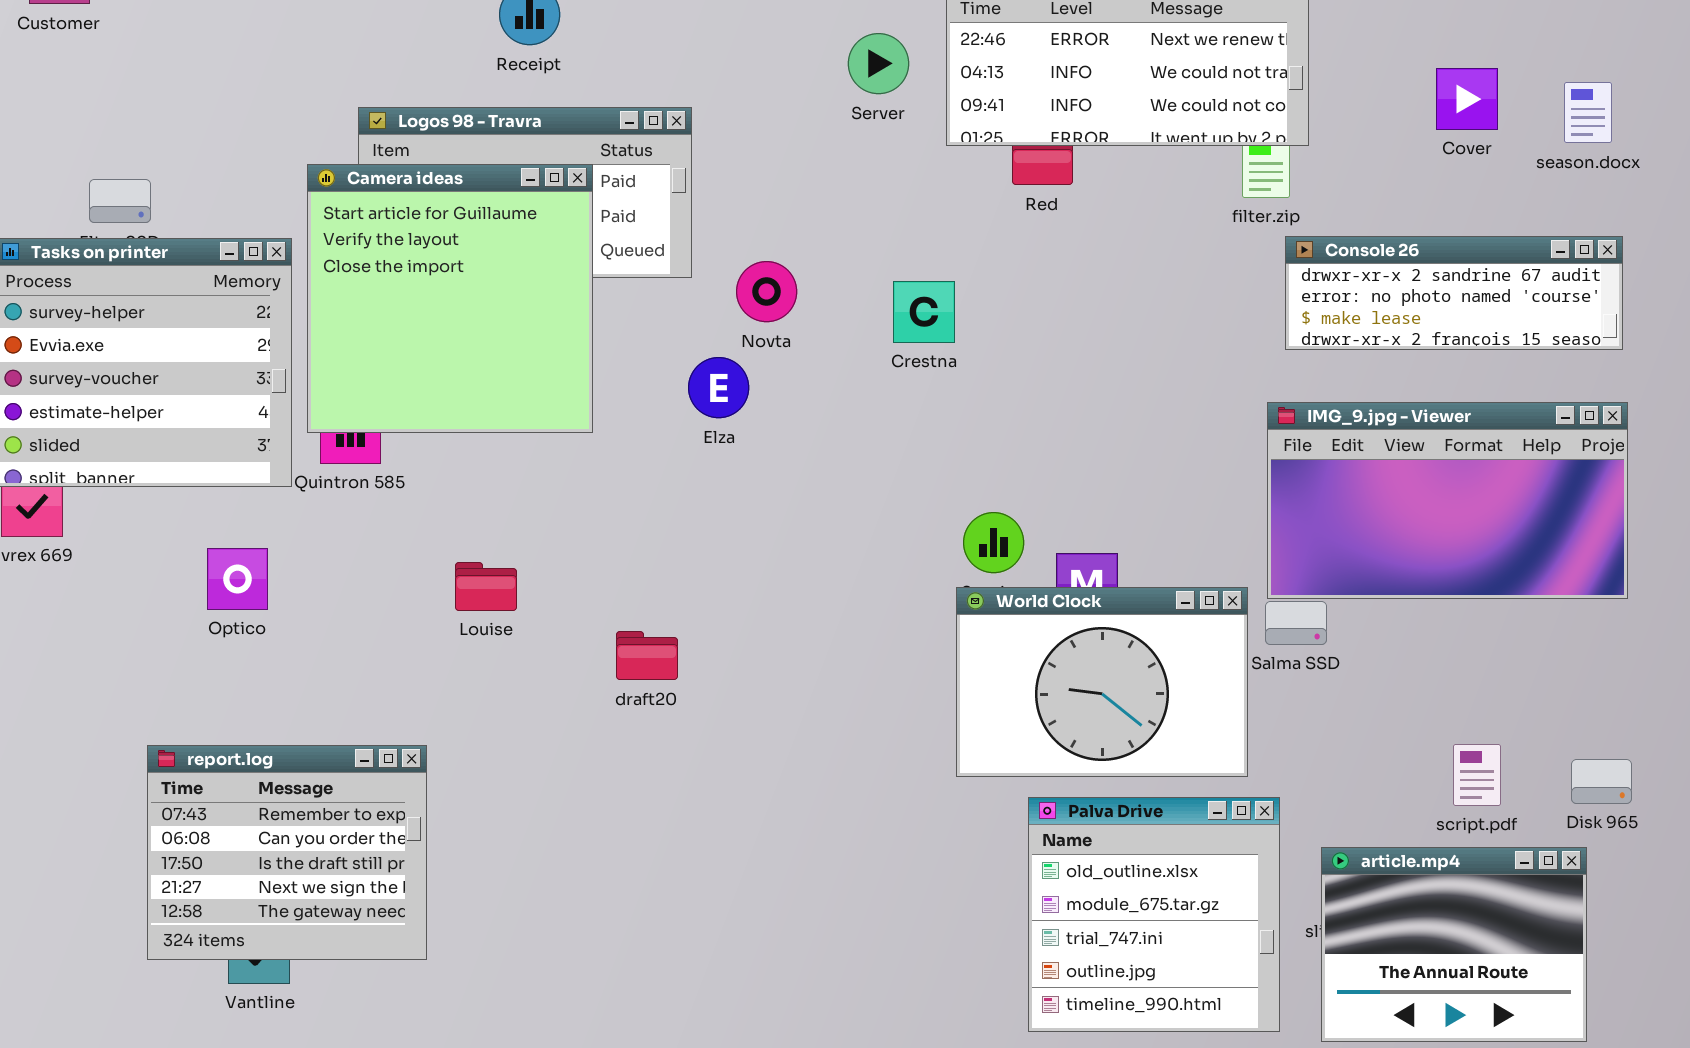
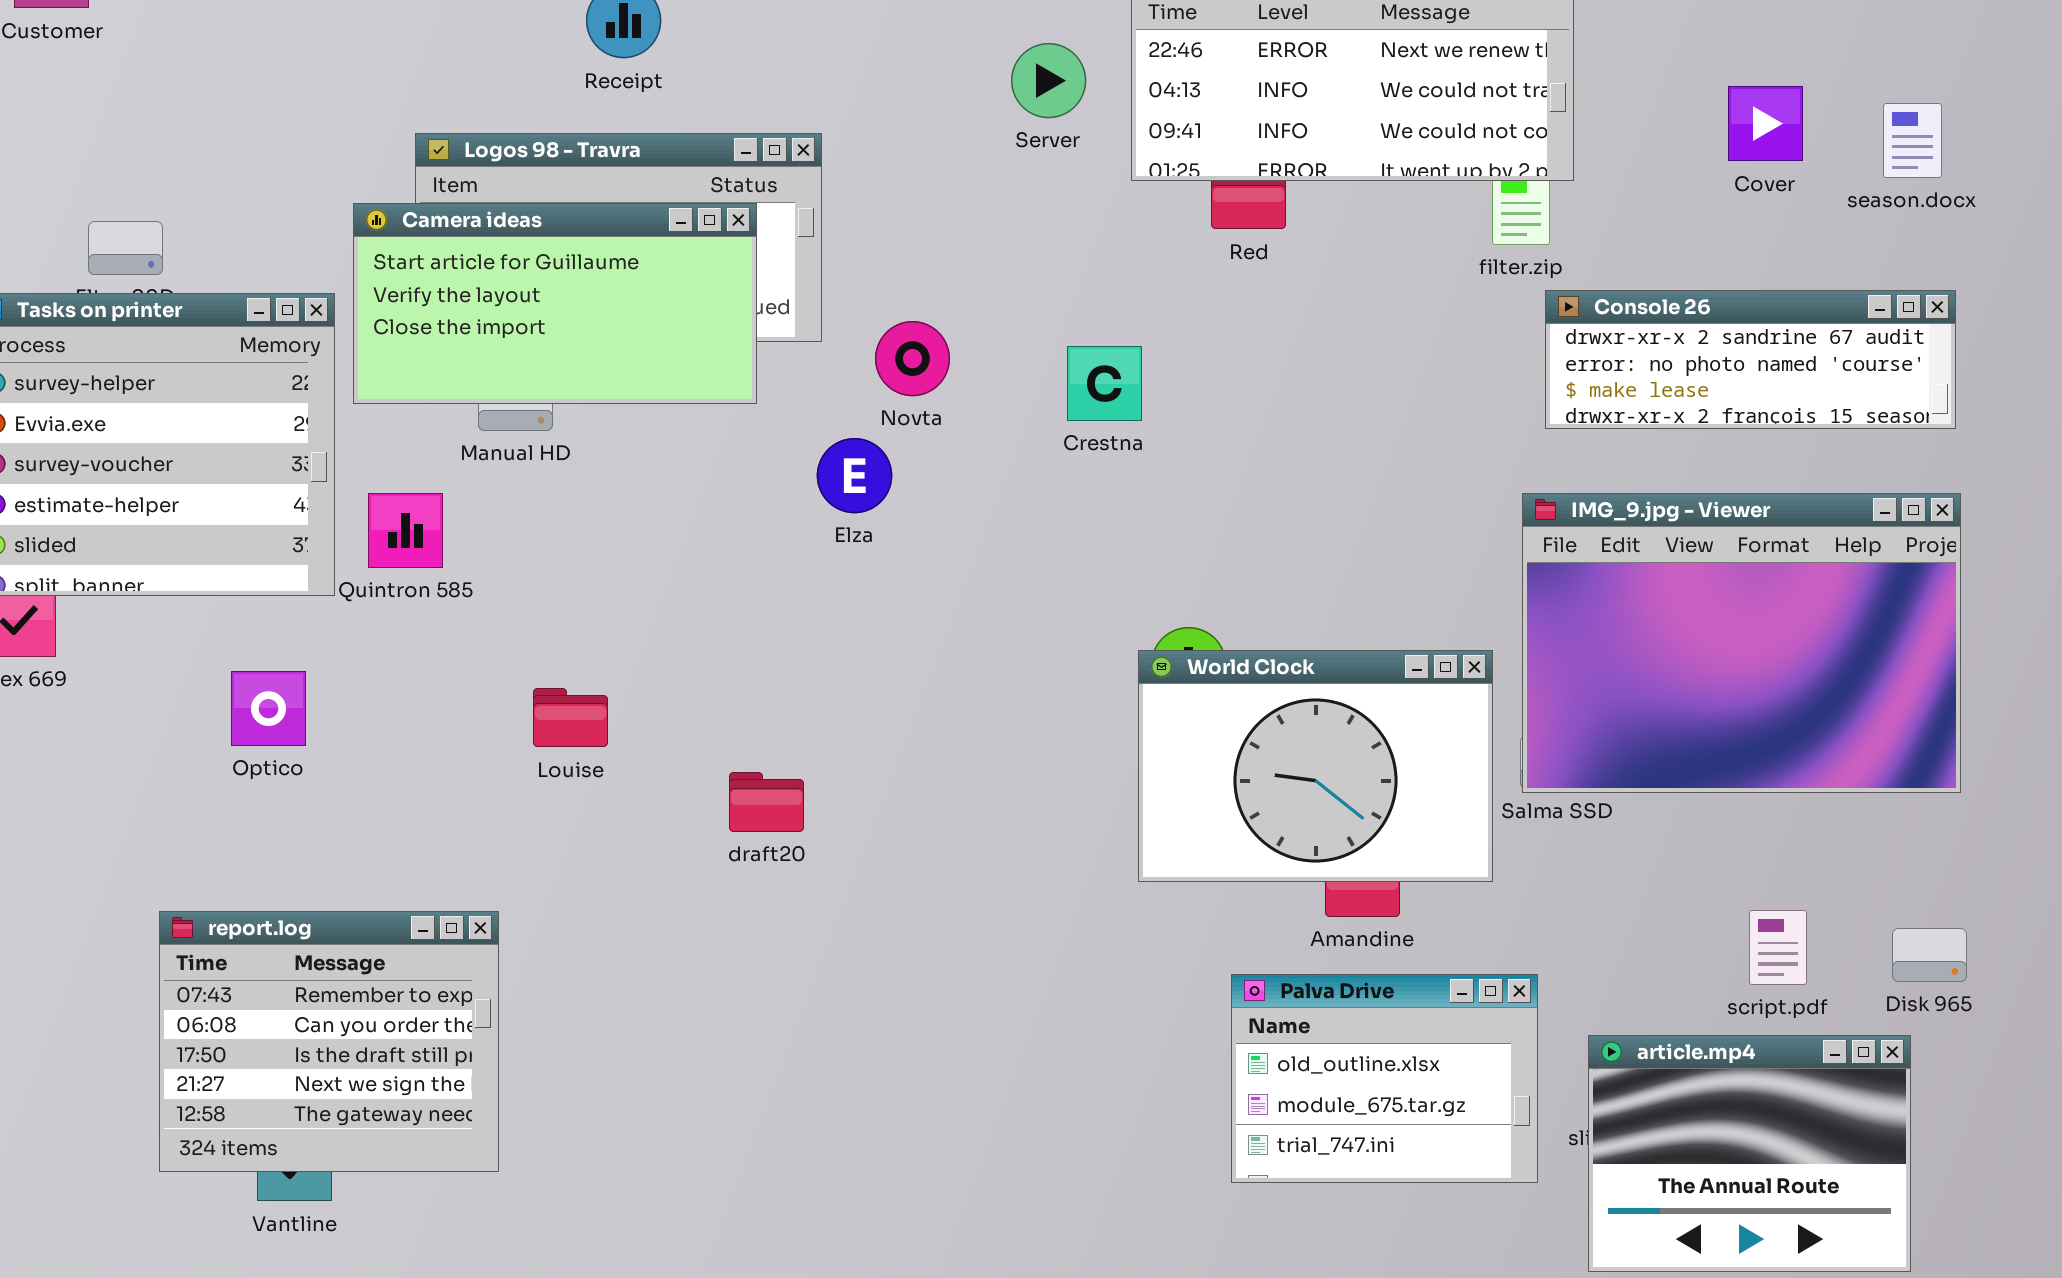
Camera ideas: [307,164,593,433] -> [353,203,757,404], resized
IMG_9.jpg - Viewer: [1267,402,1628,599] -> [1522,493,1961,793], resized
World Clock: [956,587,1248,777] -> [1138,650,1493,882], moved
Palva Drive: [1028,797,1280,1032] -> [1231,974,1538,1183], resized

